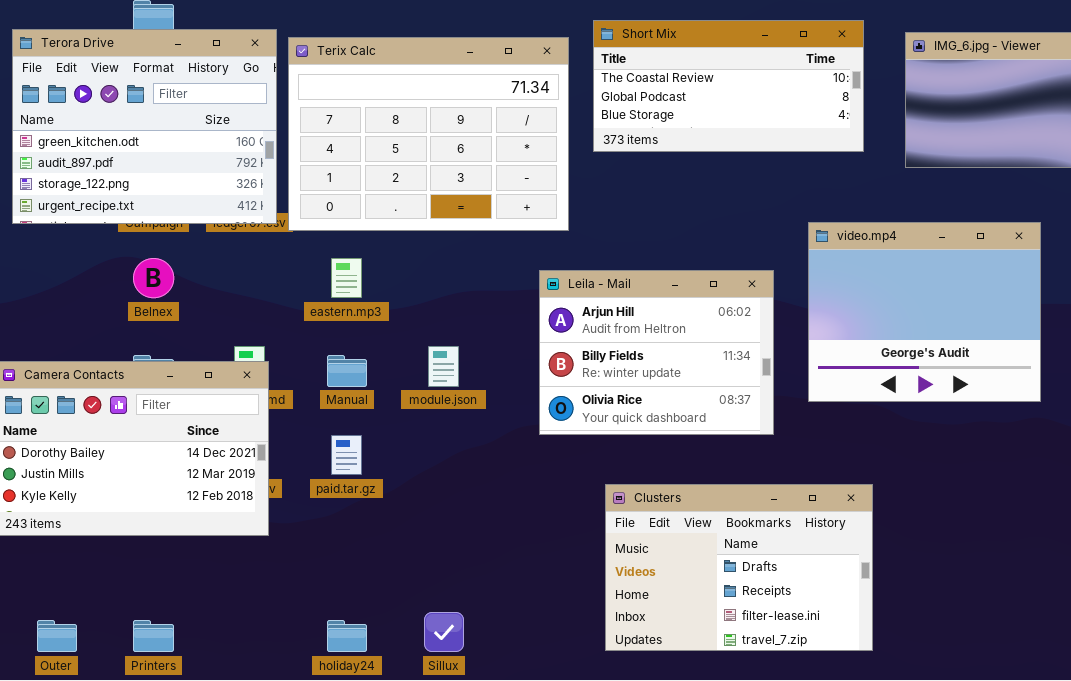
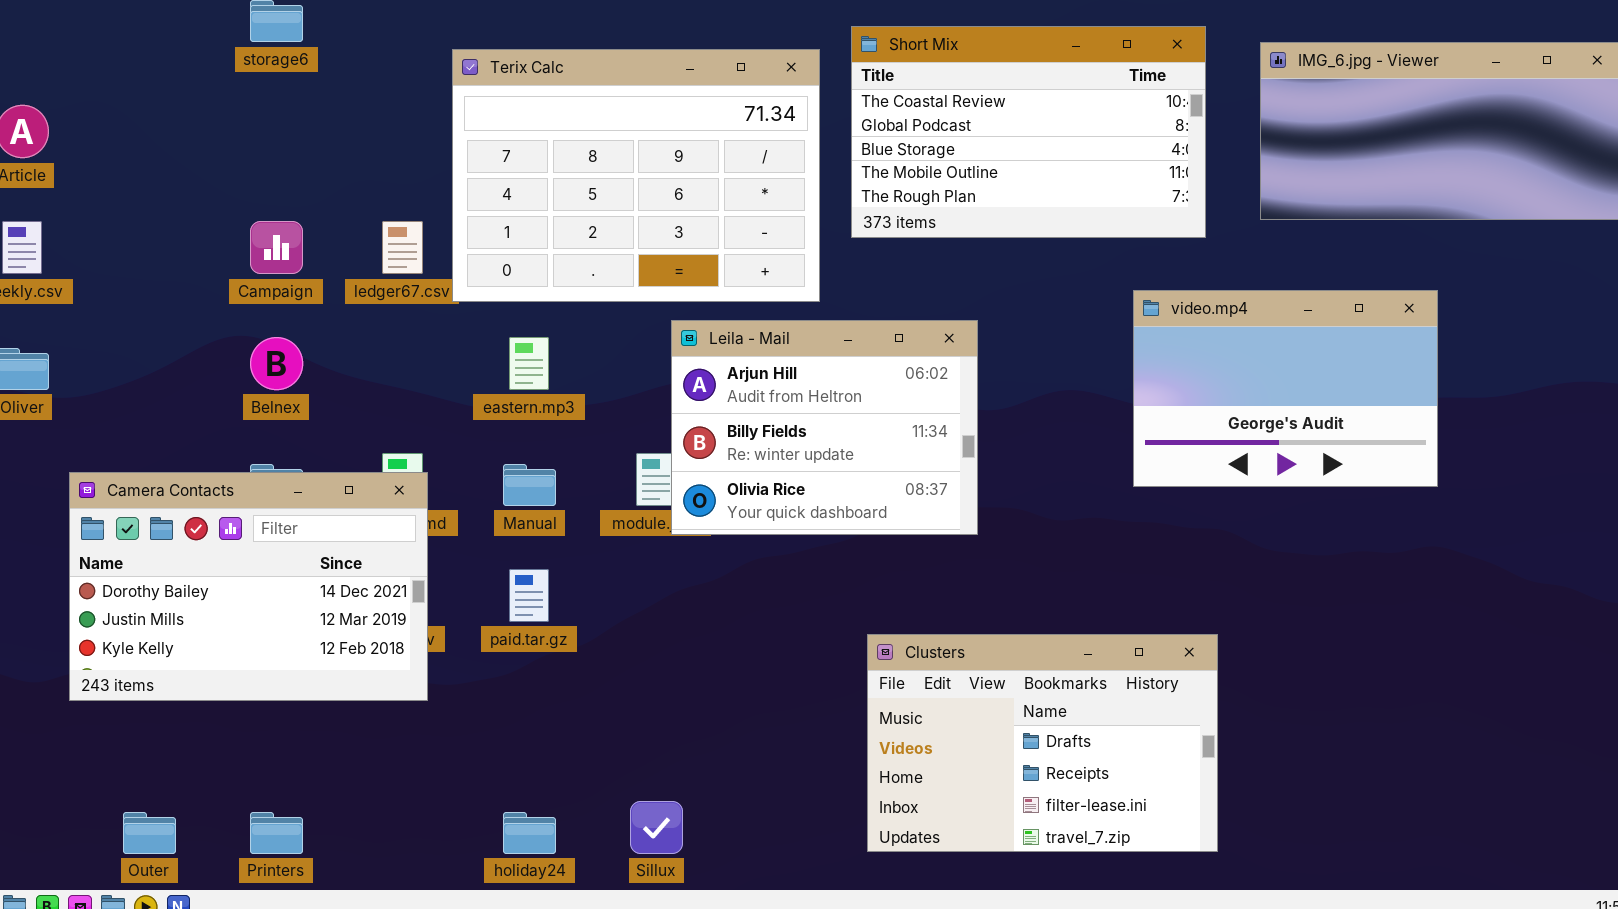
Short Mix: [593,20,864,152] -> [851,26,1206,238], resized
Terora Drive: [12,29,277,224] -> none, closed
video.mp4: [808,222,1041,402] -> [1133,290,1438,487], resized
Leila - Mail: [539,270,774,435] -> [671,320,978,535], moved

